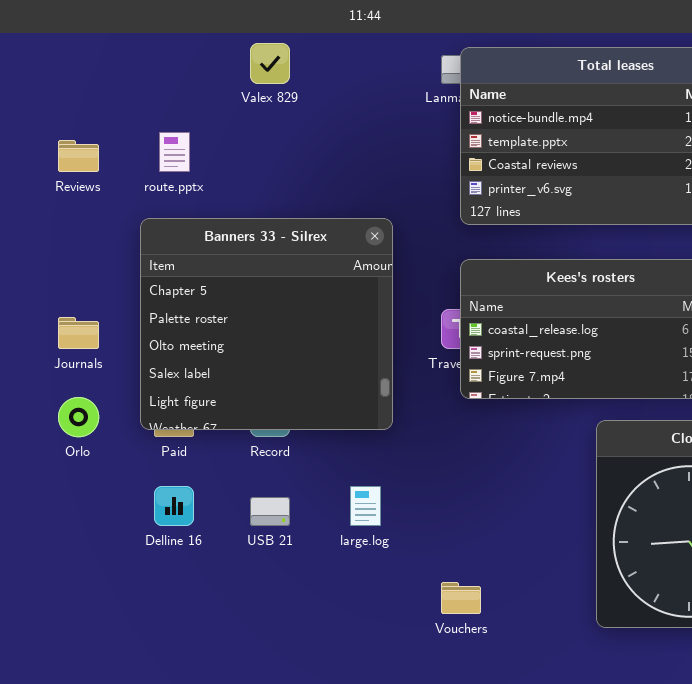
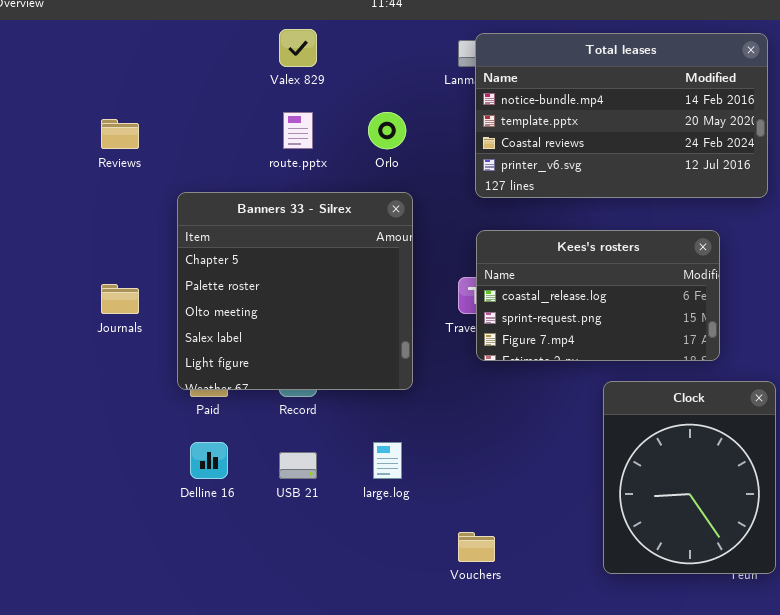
route.pptx: [159,132,190,172] -> [283,112,313,149], moved
Orlo: [58,397,99,437] -> [368,112,406,149], moved

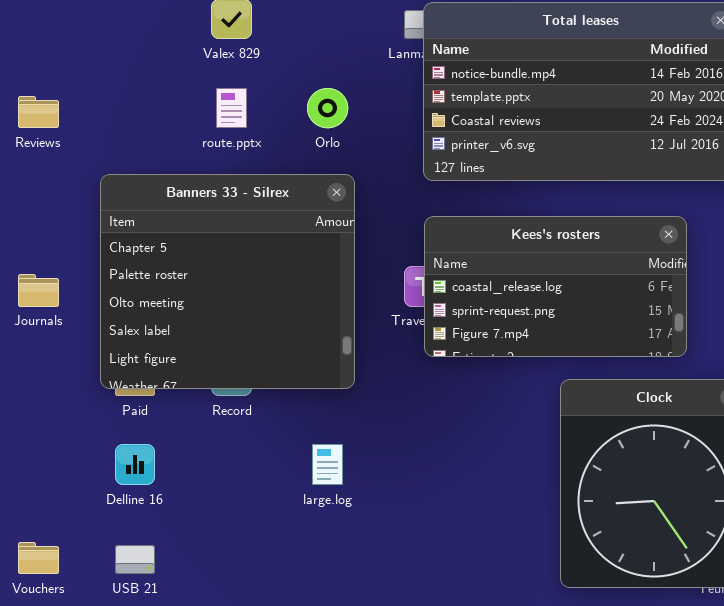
USB 21: [279,452,317,479] -> [115,545,155,574], moved
Vouchers: [458,532,495,562] -> [18,542,59,574], moved

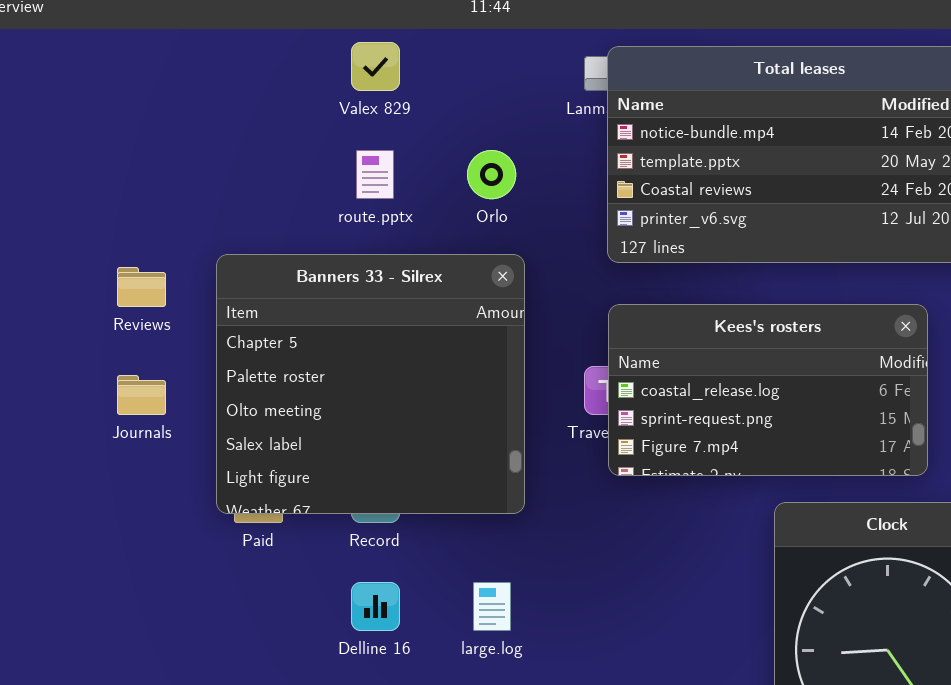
Reviews: [18,96,59,128] -> [117,267,166,307], moved
Delline 16: [115,444,155,485] -> [351,582,400,631], moved

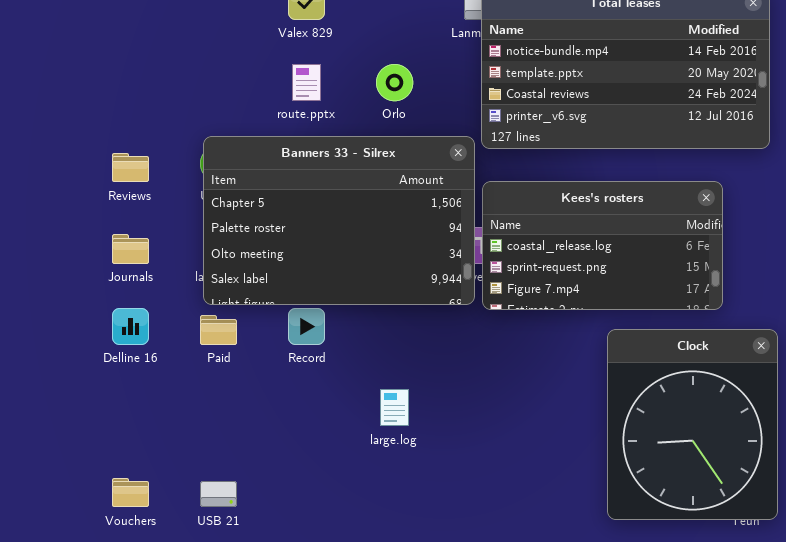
Banners 33 - Silrex: [216,254,525,514] -> [203,136,475,305], moved, resized
Delline 16: [351,582,400,631] -> [112,308,149,345], moved

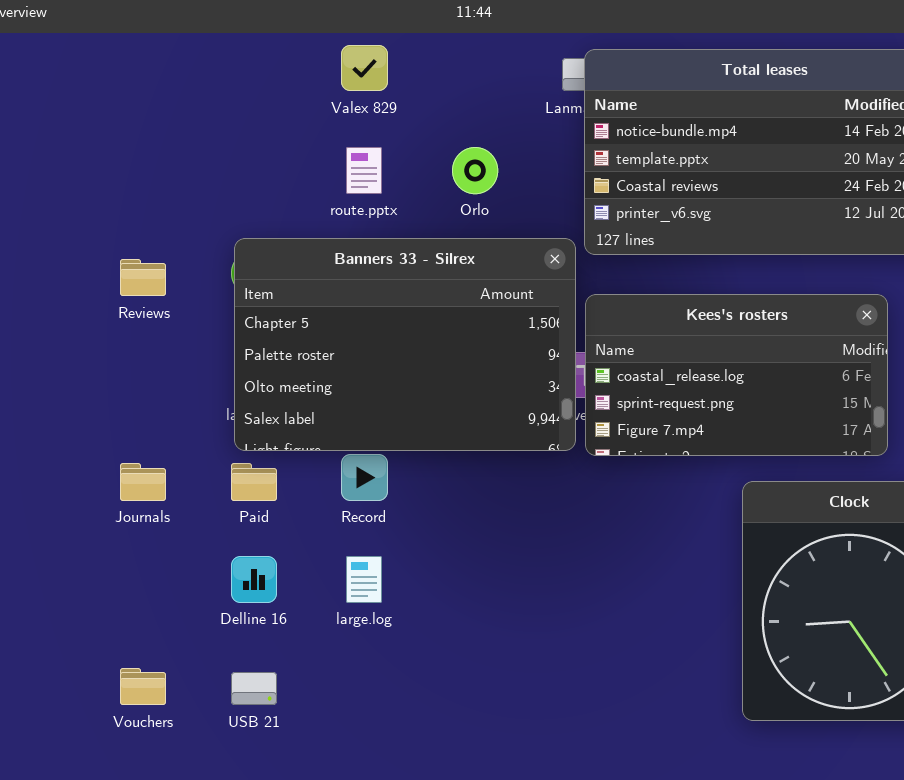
Journals: [112,234,149,264] -> [120,463,166,501], moved
Delline 16: [112,308,149,345] -> [231,556,277,603], moved
large.log: [380,389,409,426] -> [346,556,382,603], moved

